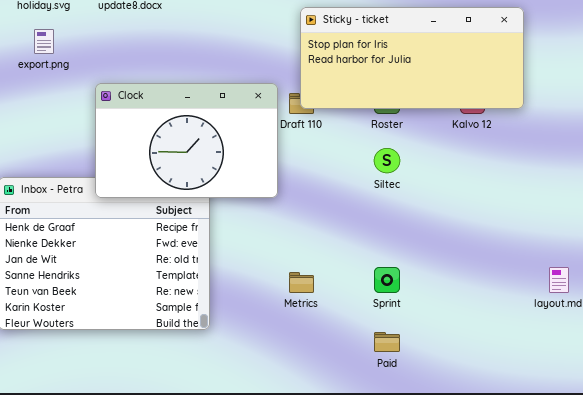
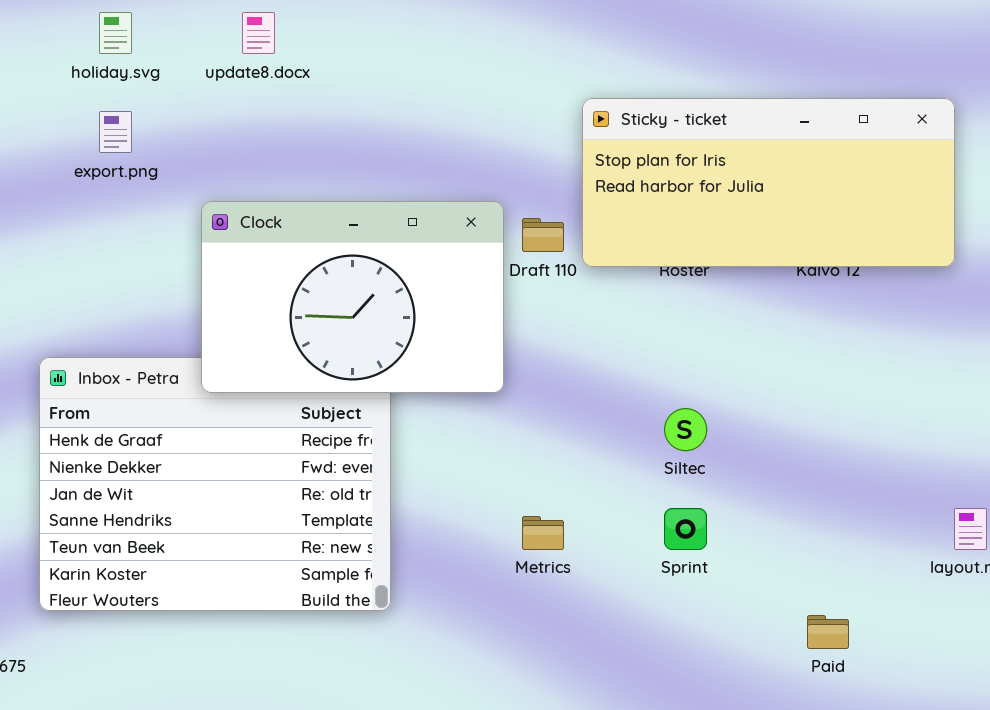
Sticky - ticket: [300,7,524,109] -> [582,98,955,267], moved
Siltec: [374,148,400,173] -> [664,408,707,451], moved
Paid: [374,332,400,352] -> [807,615,849,649], moved

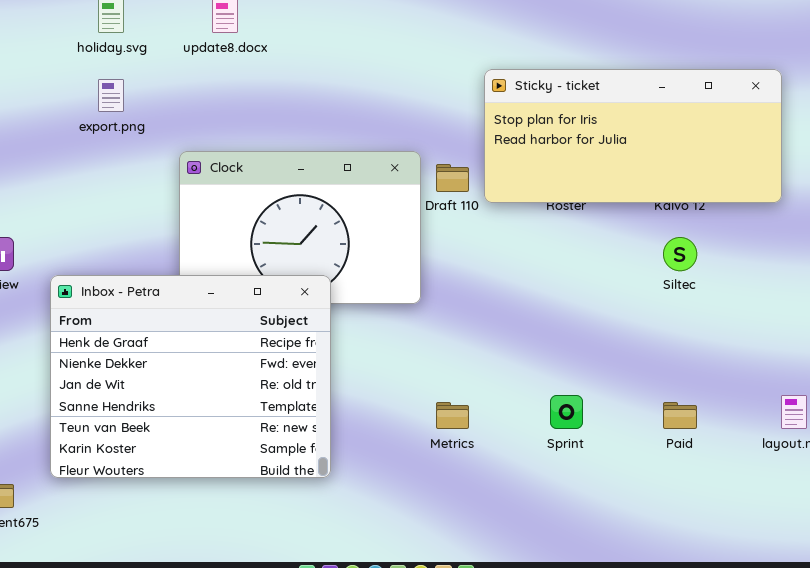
Inbox - Petra: [39,357,391,611] -> [50,275,331,478], raised
Siltec: [664,408,707,451] -> [663,237,697,271], moved
Paid: [807,615,849,649] -> [663,402,697,429], moved

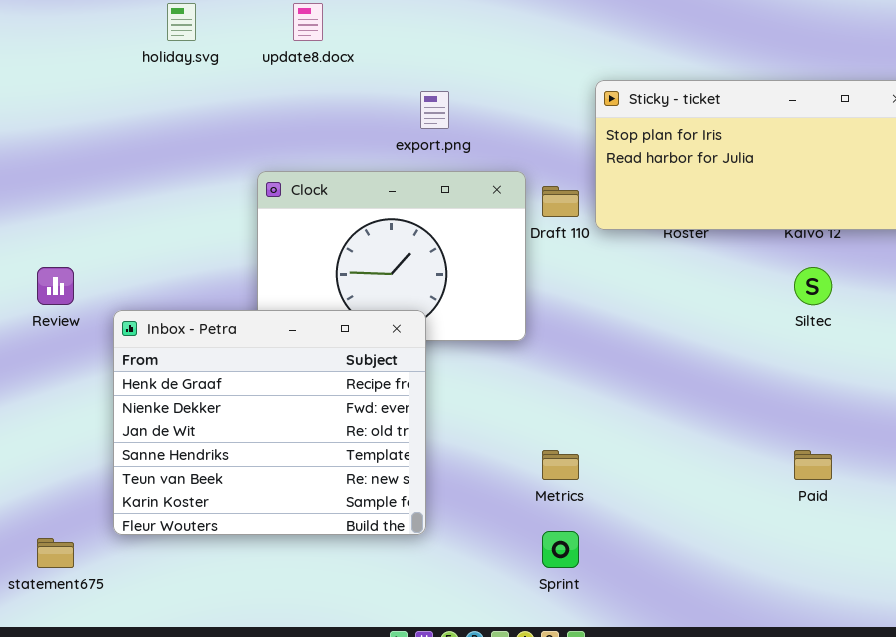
export.png: [98,79,124,112] -> [420,91,449,129], moved
Sprint: [550,395,583,429] -> [542,531,579,568], moved

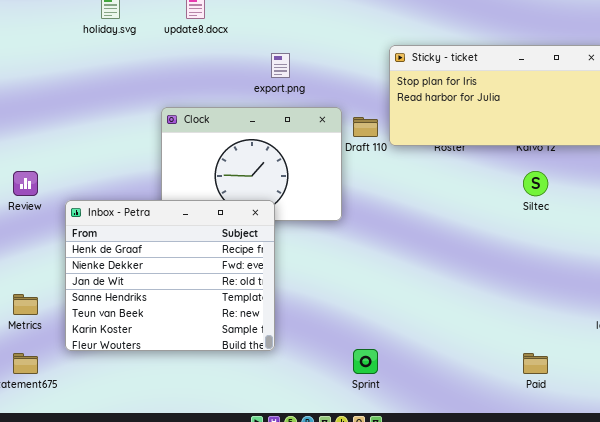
Metrics: [542,450,579,480] -> [13,294,38,315], moved
Paid: [794,450,832,480] -> [523,353,548,374], moved

